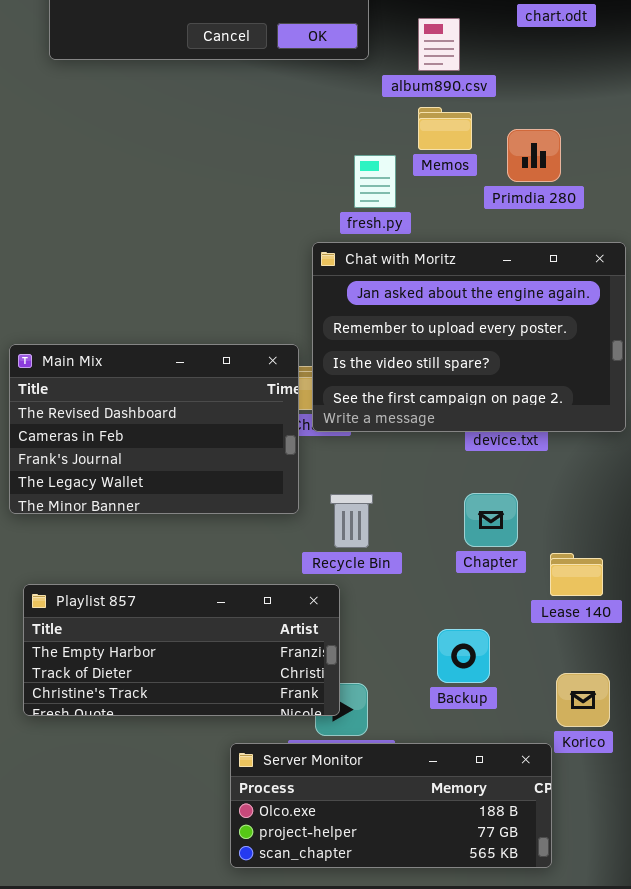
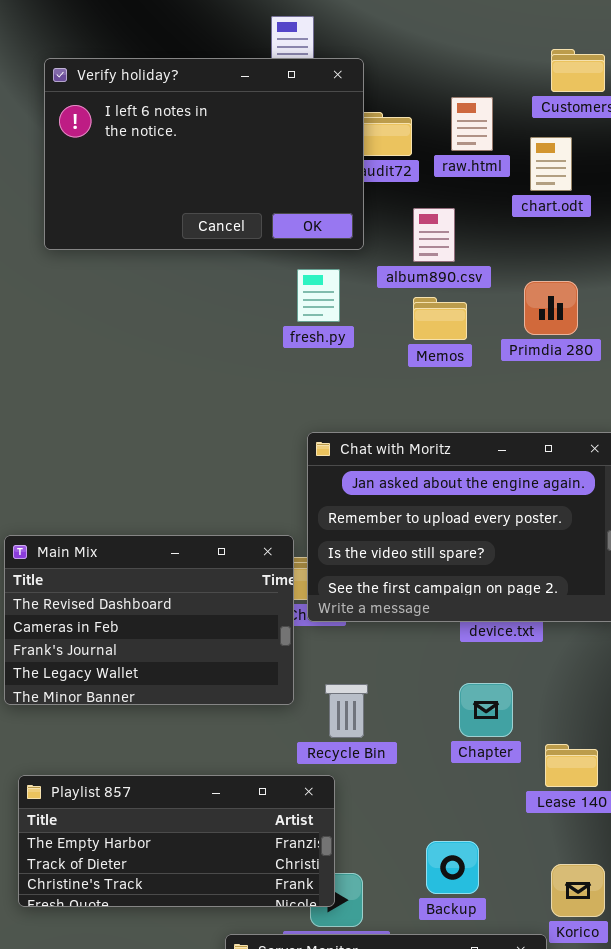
Primdia 280: [507,129,561,182] -> [524,281,578,335], moved
fresh.py: [354,155,396,208] -> [297,269,340,322], moved
Backup: [437,629,490,683] -> [426,841,479,894], moved

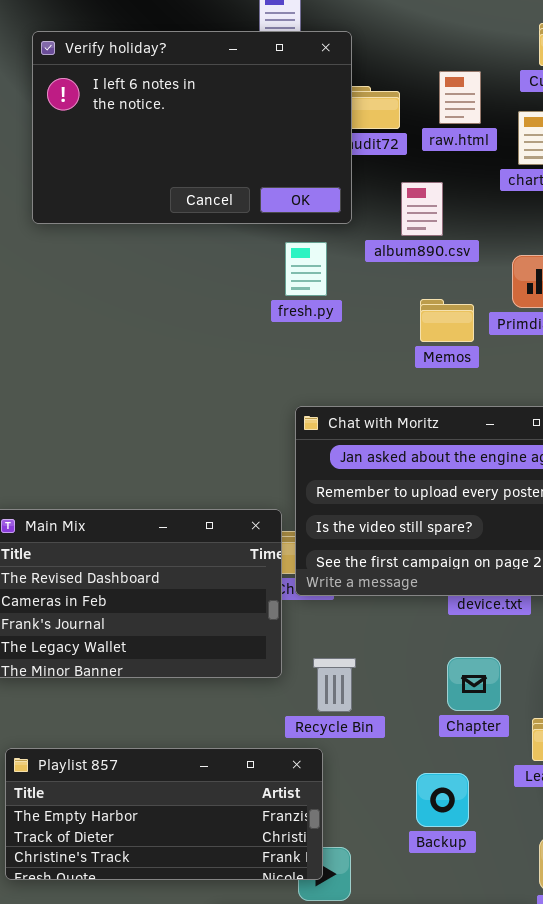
Memos: [413,297,467,340] -> [420,299,474,342], moved
Backup: [426,841,479,894] -> [416,773,469,827], moved

